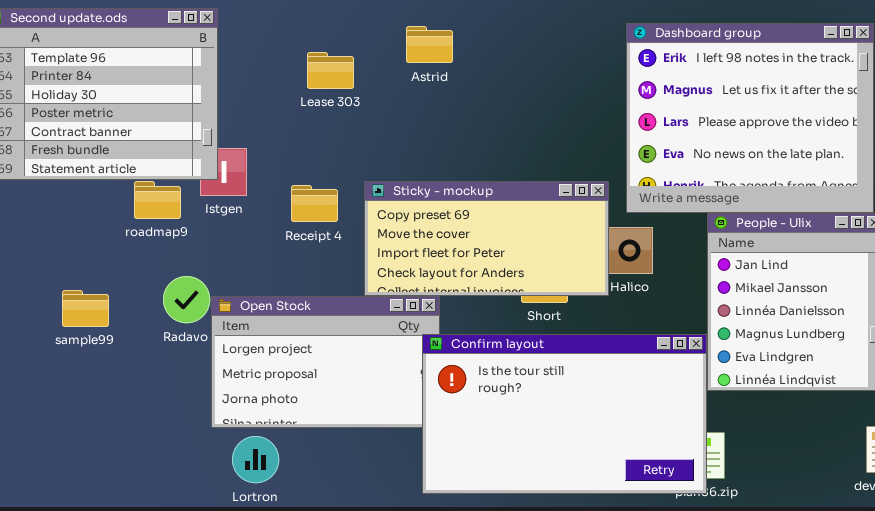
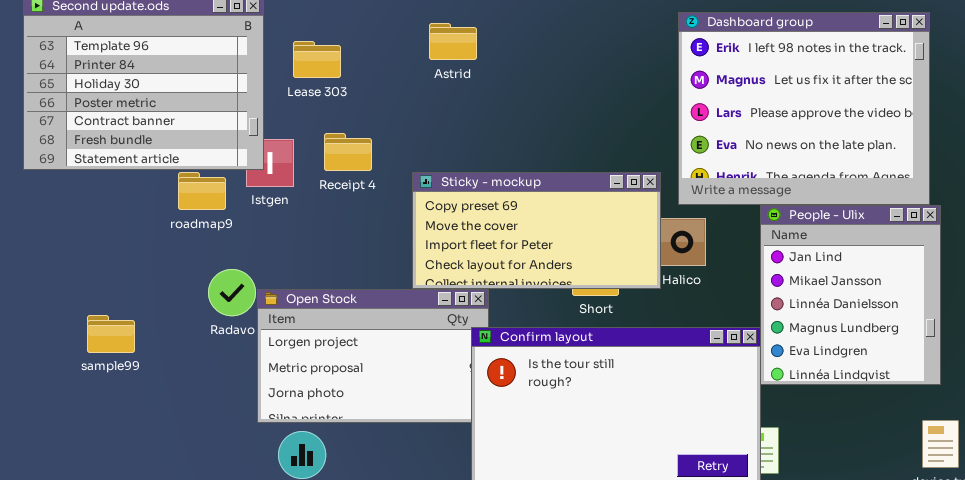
Astrid: [406,26,453,63] -> [429,23,477,60], moved
Lease 303: [307,52,354,89] -> [293,41,341,78], moved
Receipt 4: [291,185,338,222] -> [324,133,372,171], moved
sample99: [62,290,109,327] -> [87,315,135,353], moved

